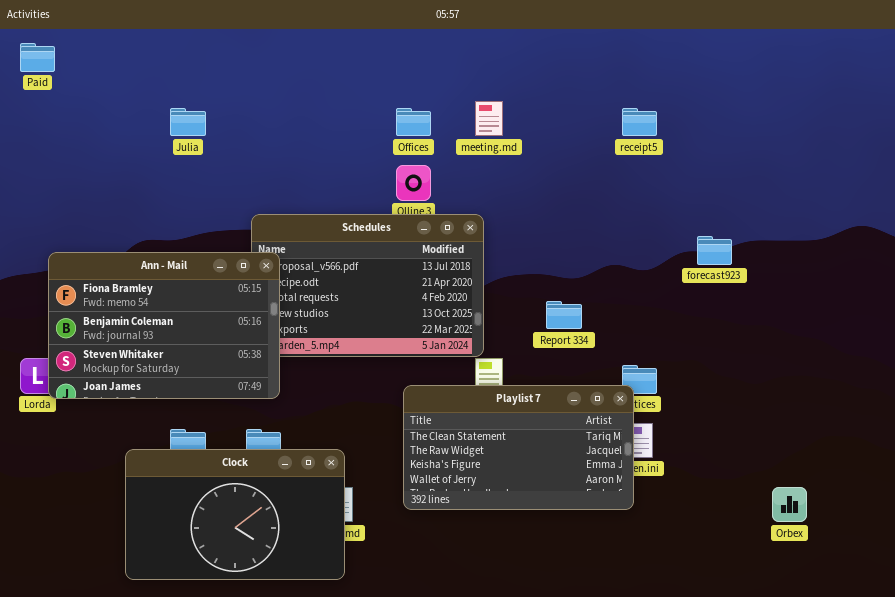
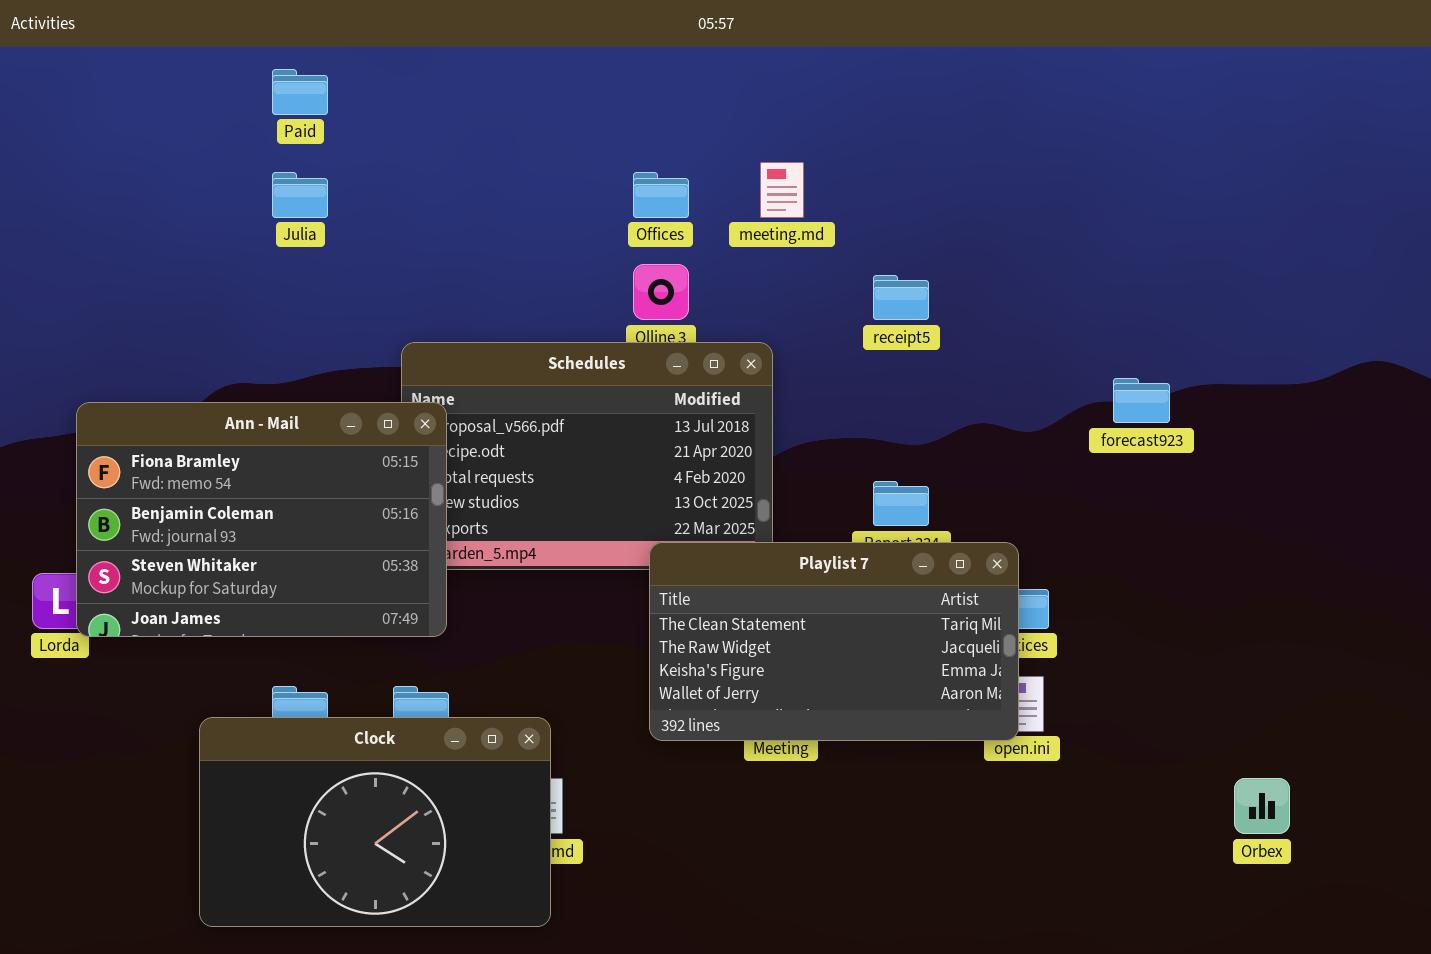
Paid: [20,43,55,72] -> [272,69,328,115], moved
receipt5: [622,108,657,136] -> [873,275,929,320], moved
Playlist 7: [403,385,634,510] -> [649,542,1019,741], moved

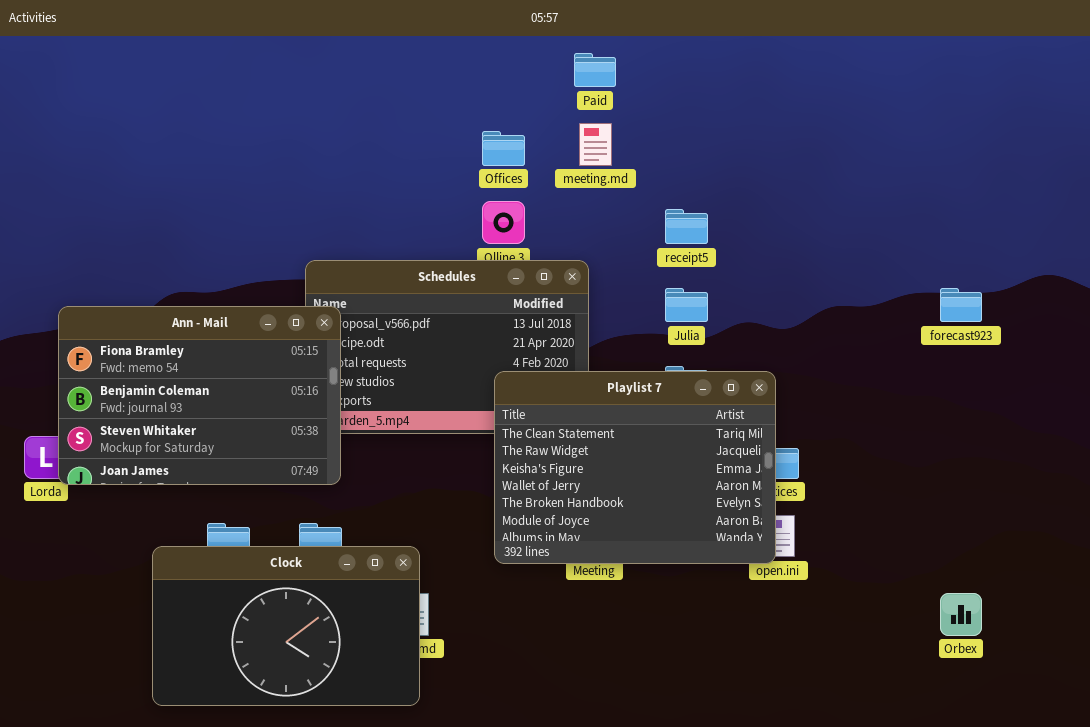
Paid: [272,69,328,115] -> [574,53,616,87], moved
Julia: [272,172,328,218] -> [665,288,708,322], moved
forecast923: [1113,378,1170,423] -> [940,288,982,322], moved
Playlist 7: [649,542,1019,741] -> [494,371,776,564], resized

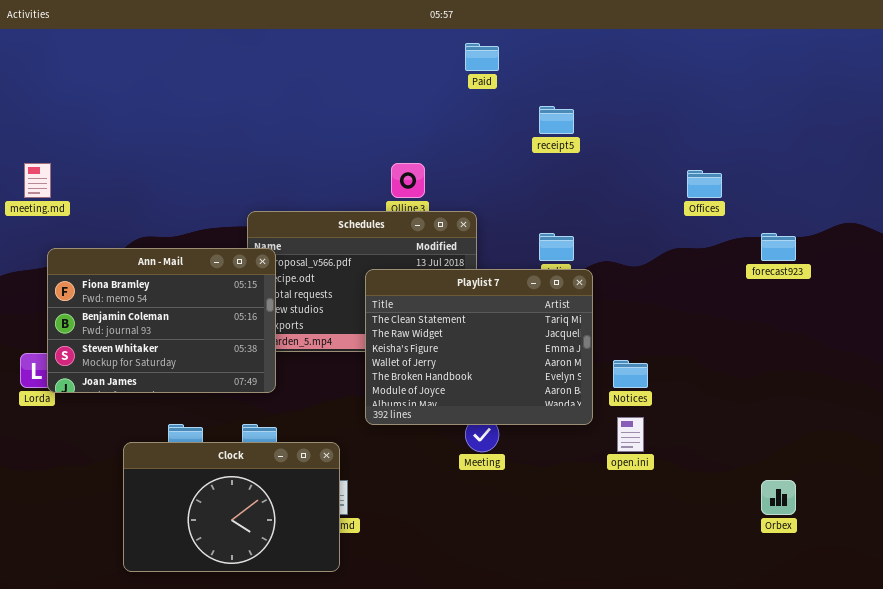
meeting.md: [579,123,612,166] -> [24,163,51,198], moved
Offices: [482,131,525,166] -> [687,170,722,198], moved
receipt5: [665,209,708,244] -> [539,106,574,134], moved
Playlist 7: [494,371,776,564] -> [365,269,593,425], moved

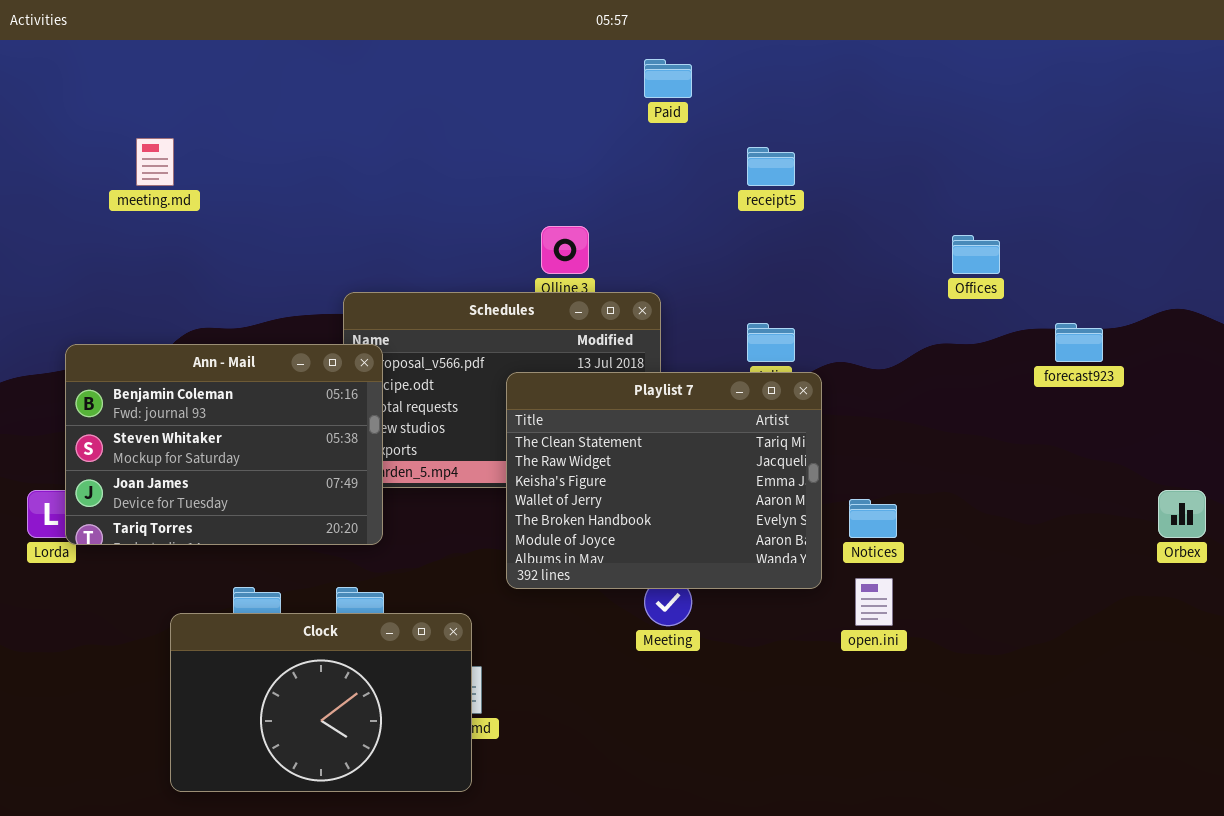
meeting.md: [24,163,51,198] -> [136,138,174,186], moved
Ann - Mail: [47,248,276,393] -> [65,344,383,545], scrolled down 1 row
Orbex: [761,480,796,515] -> [1158,490,1206,538], moved

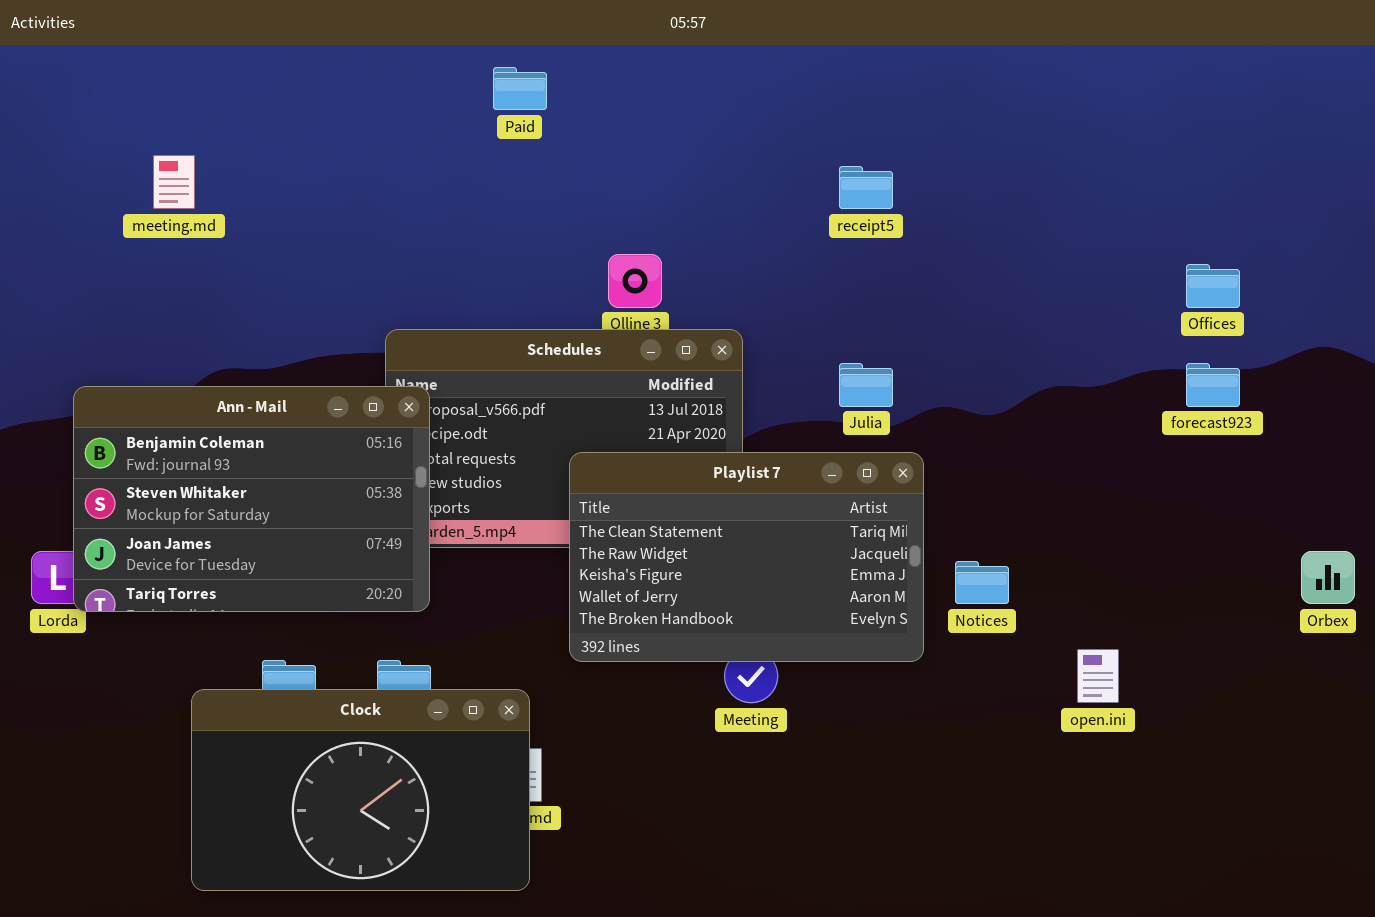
Paid: [644,59,692,98] -> [493,67,547,110], moved
Offices: [952,235,1000,274] -> [1186,264,1240,308], moved
Playlist 7: [506,372,822,589] -> [569,452,924,662], resized
open.ini: [855,578,893,626] -> [1077,649,1119,703], moved

